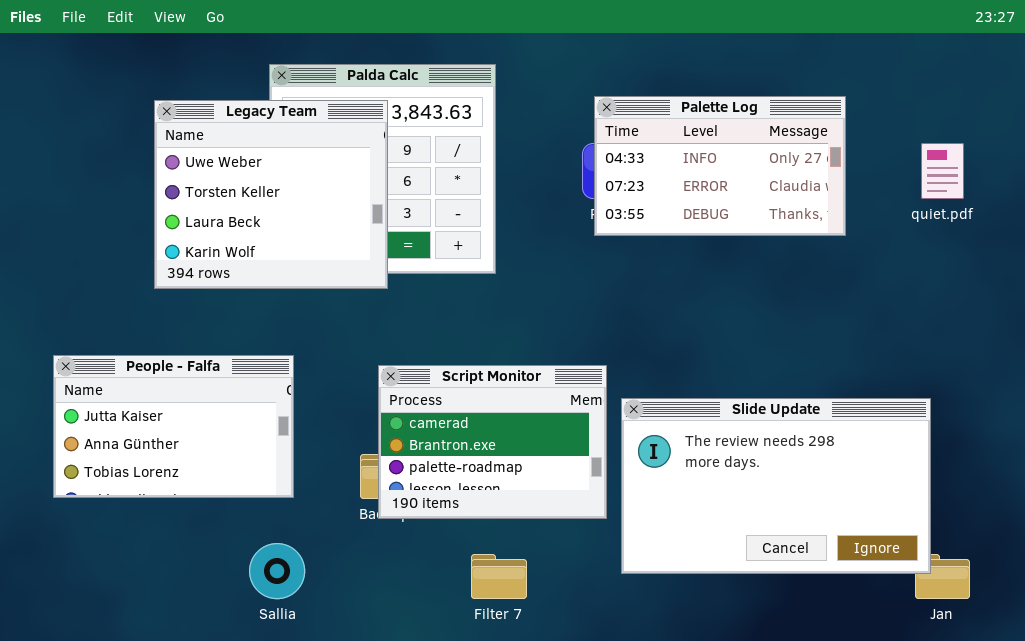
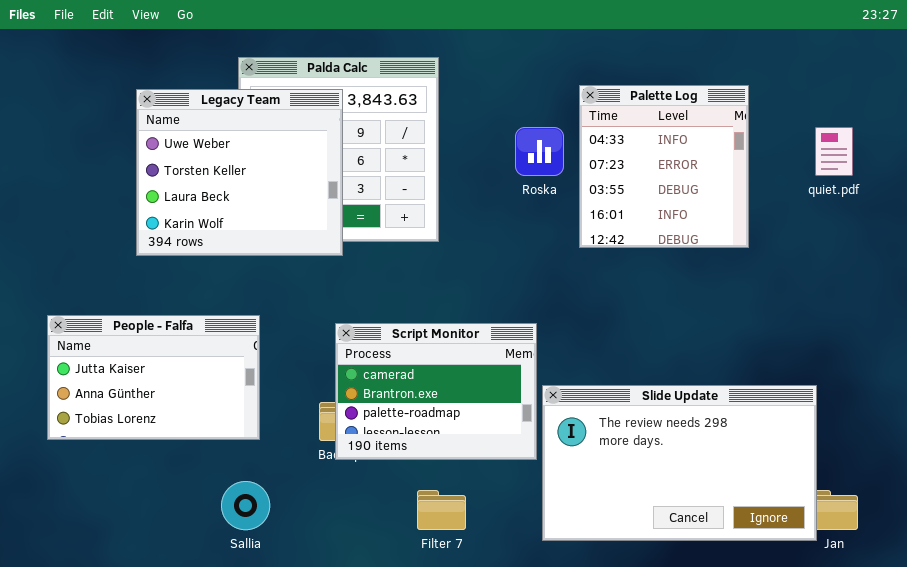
Palette Log: [594,96,846,236] -> [579,85,749,248], resized
Slide Update: [621,398,931,574] -> [542,385,817,541], moved

